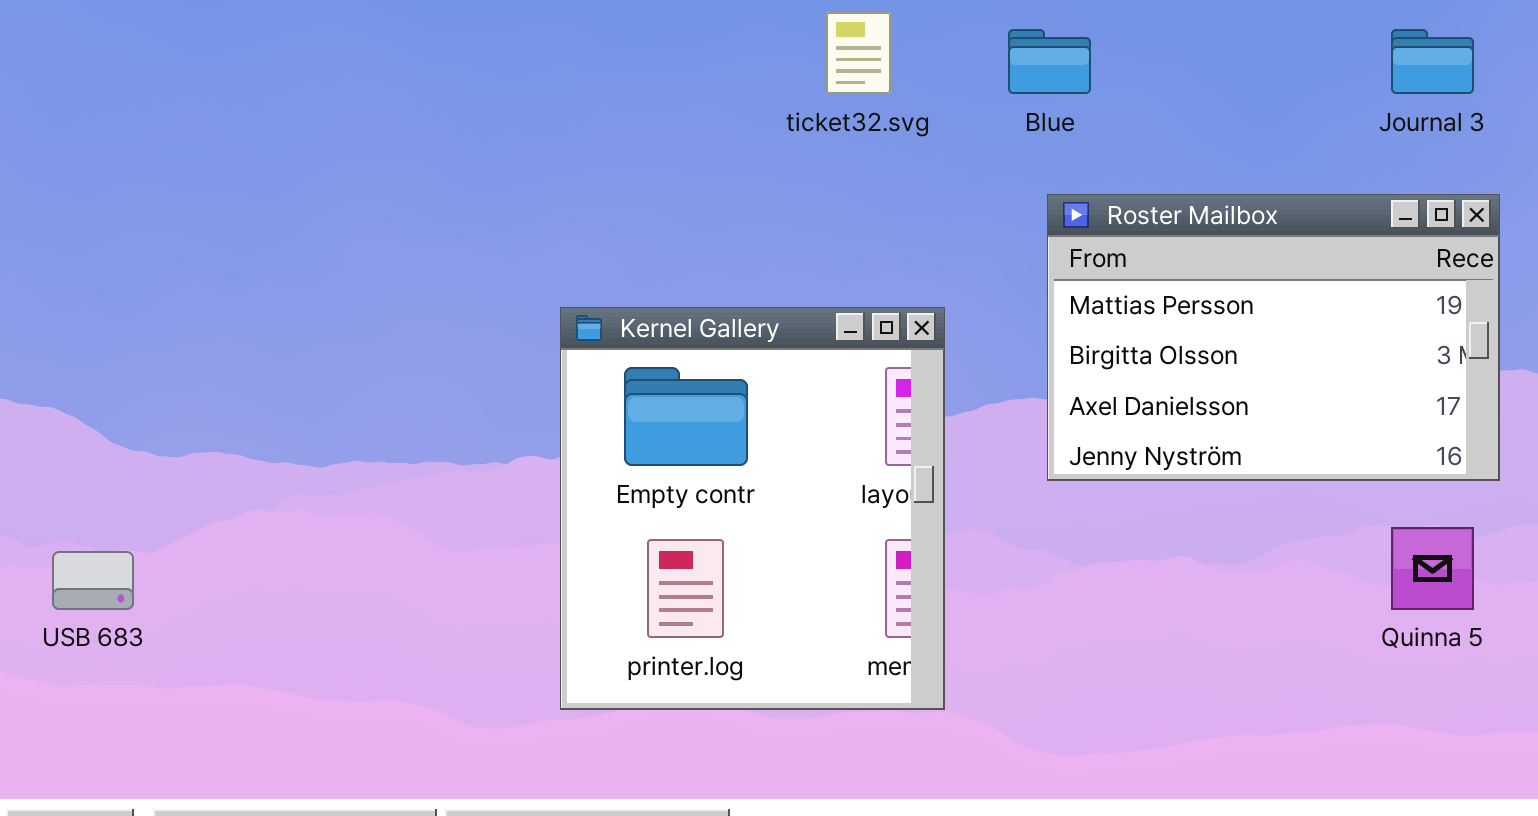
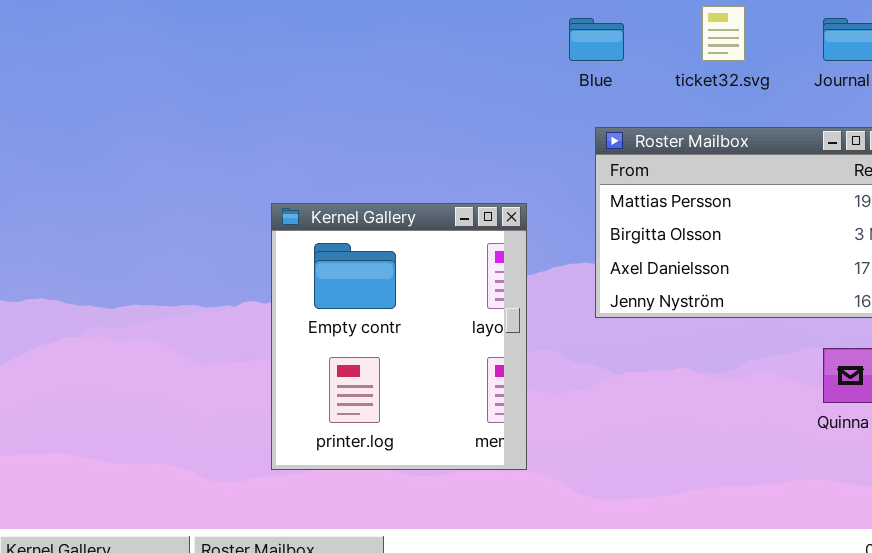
ticket32.svg: [826,12,891,94] -> [702,6,745,61], moved

